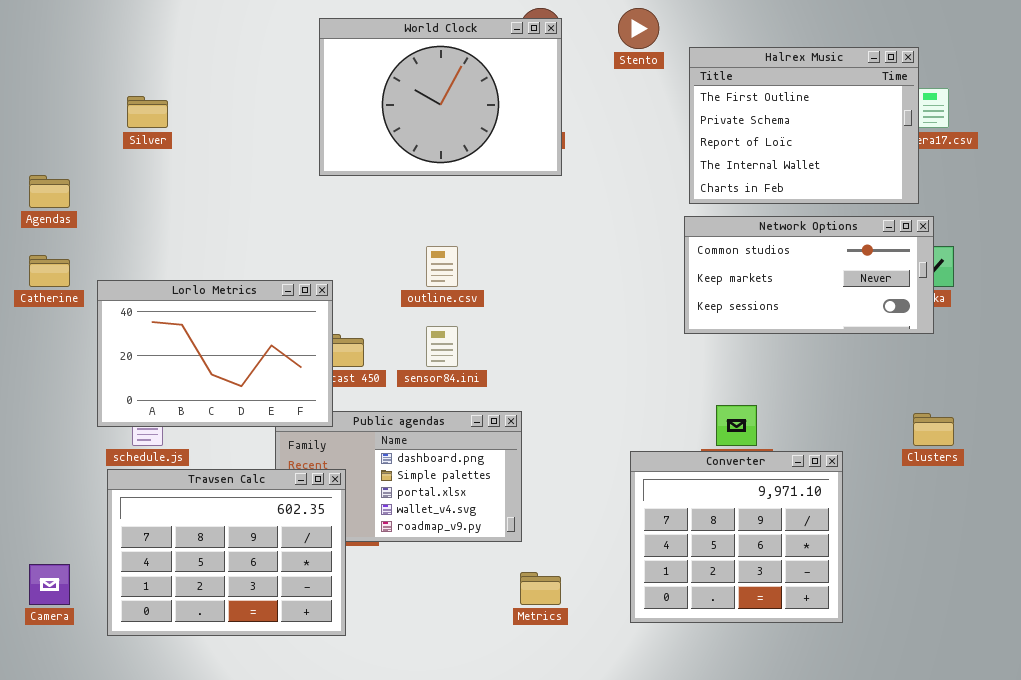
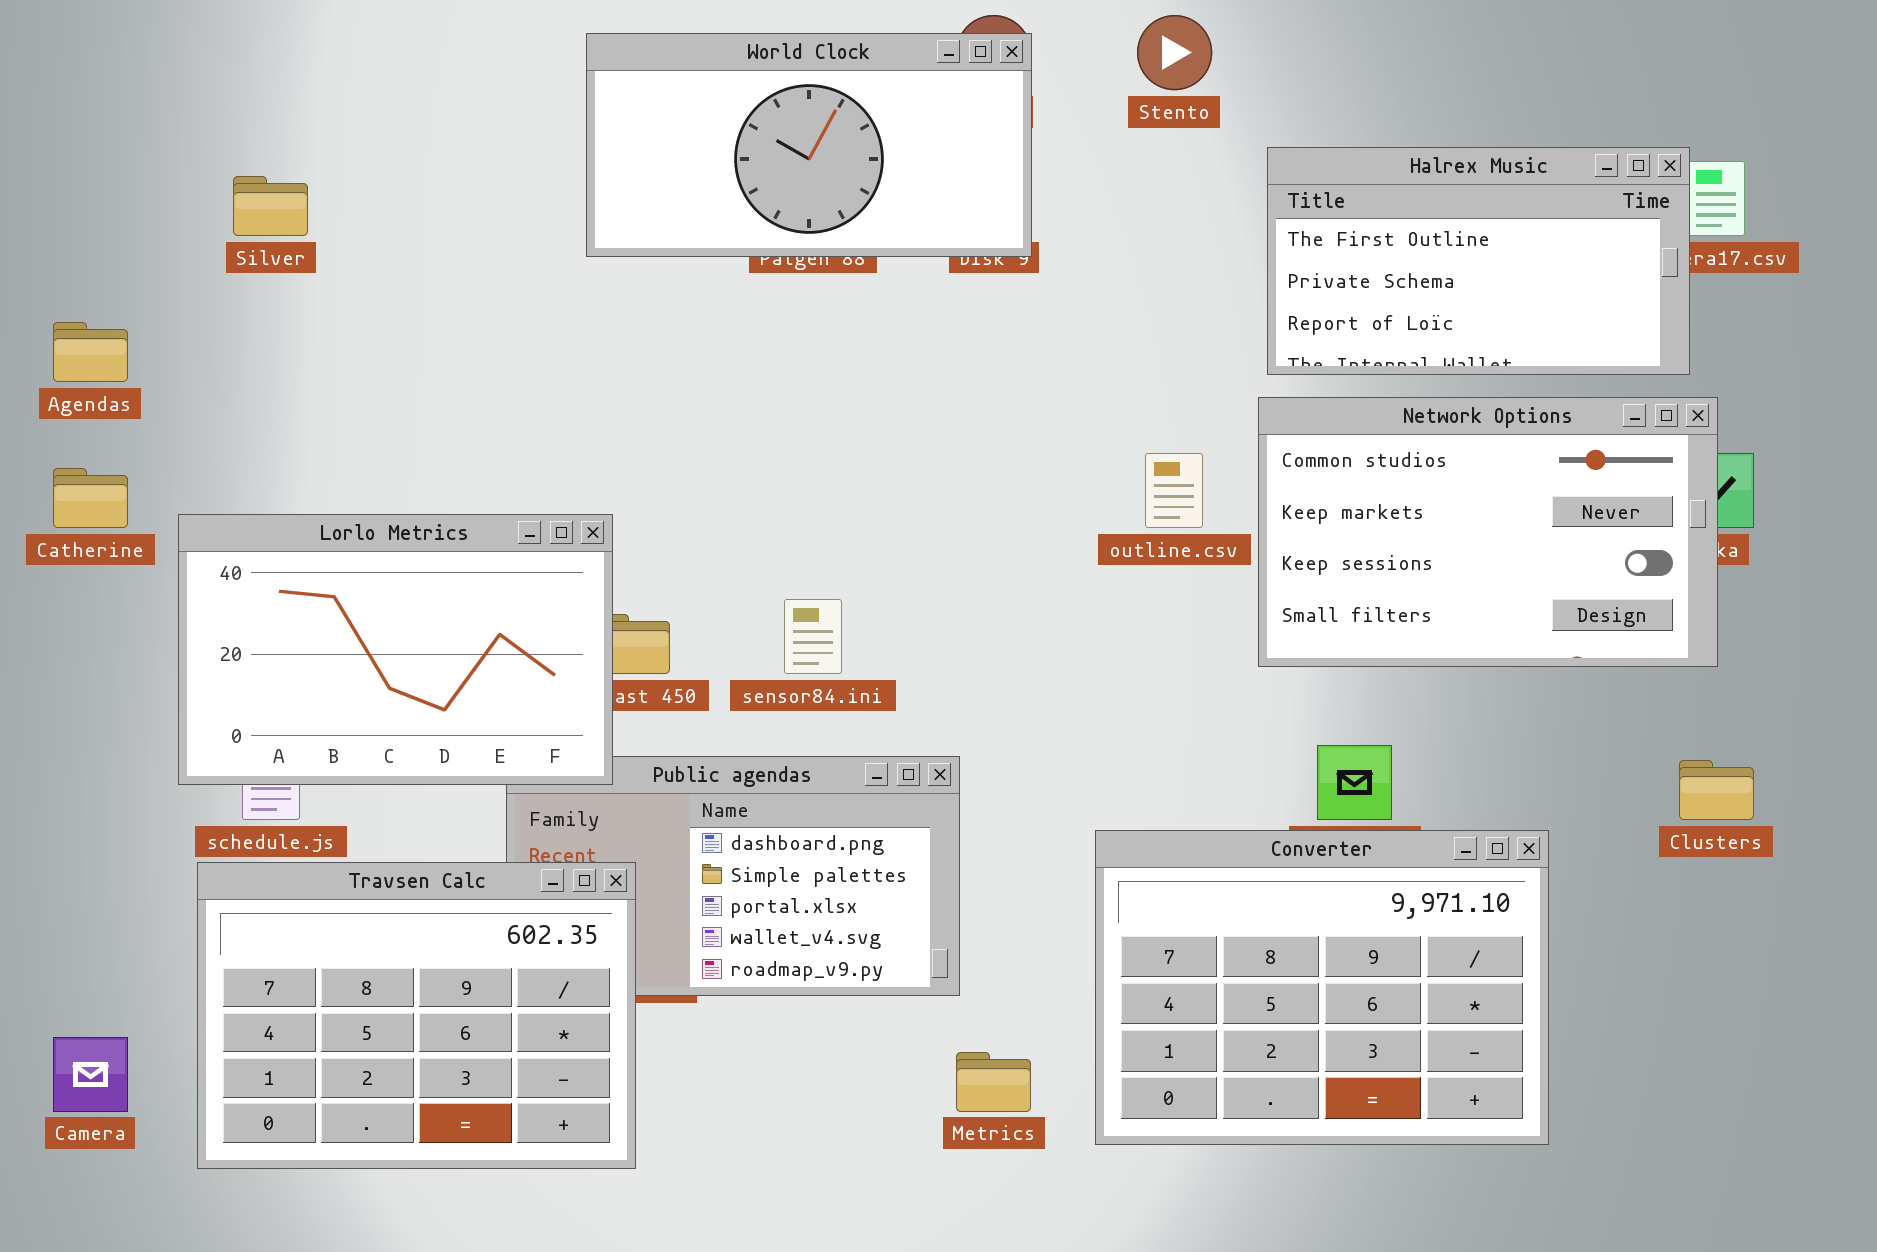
World Clock: [319,18,562,176] -> [586,33,1032,257], resized
Halrex Music: [689,47,919,204] -> [1267,147,1690,375], resized
Network Options: [684,216,934,334] -> [1258,397,1718,667], resized
outline.csv: [426,246,458,287] -> [1145,453,1203,528], moved
Converter: [630,451,843,623] -> [1095,830,1549,1145], resized

